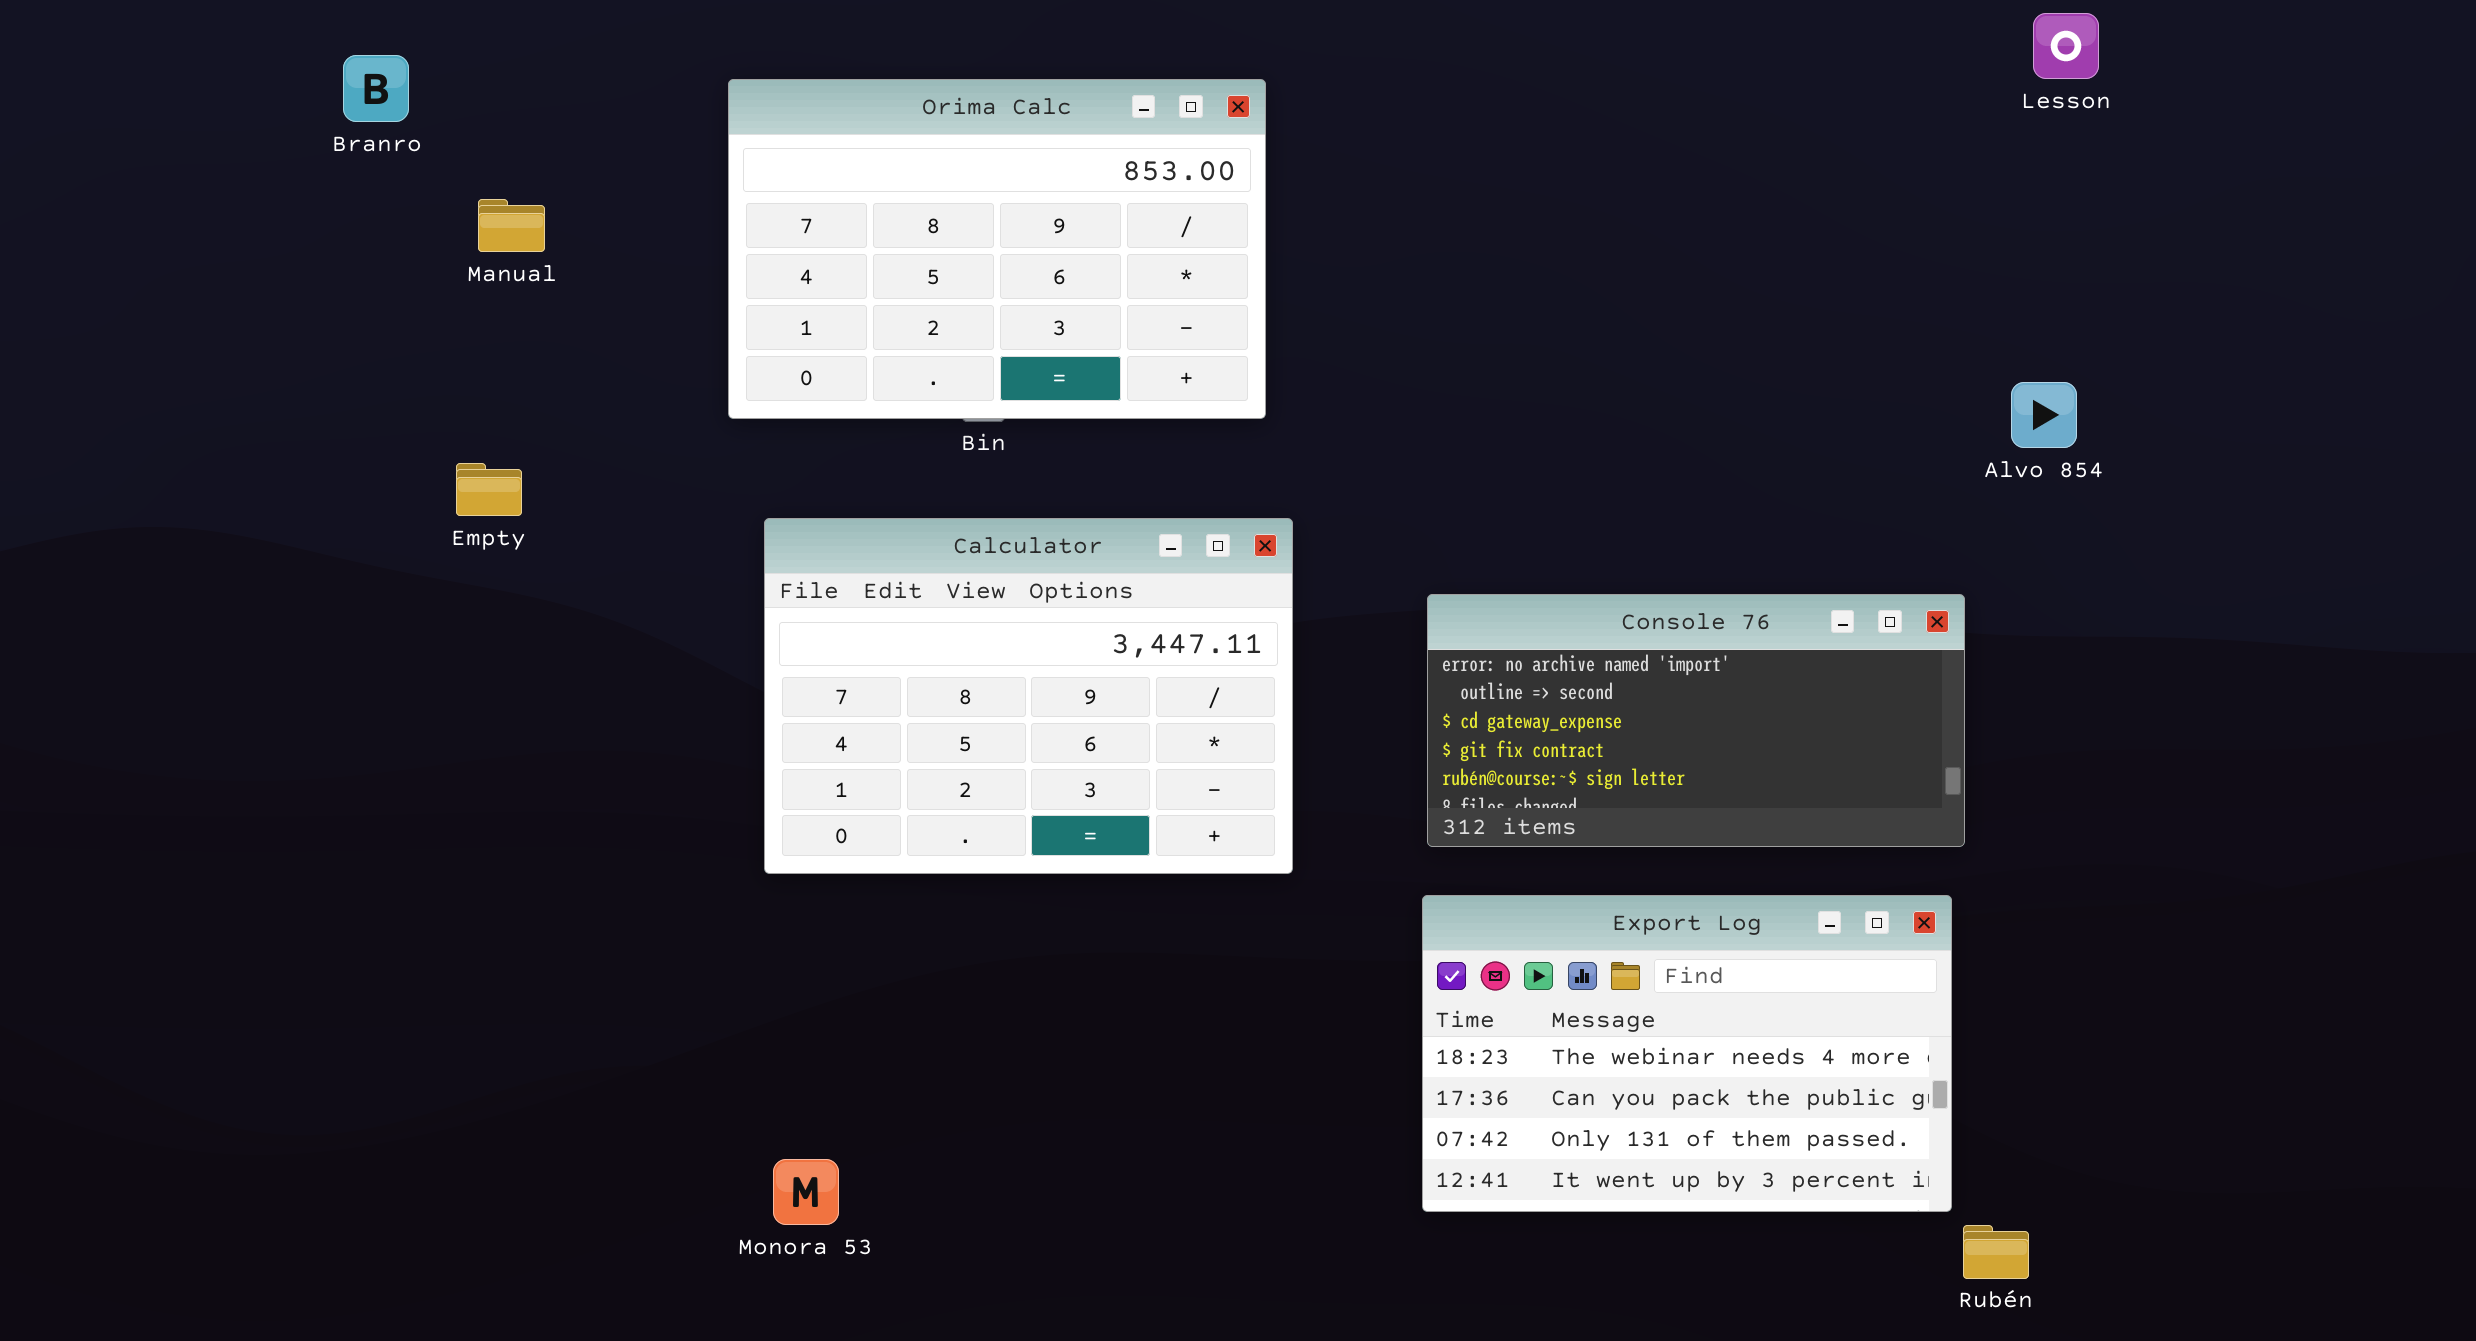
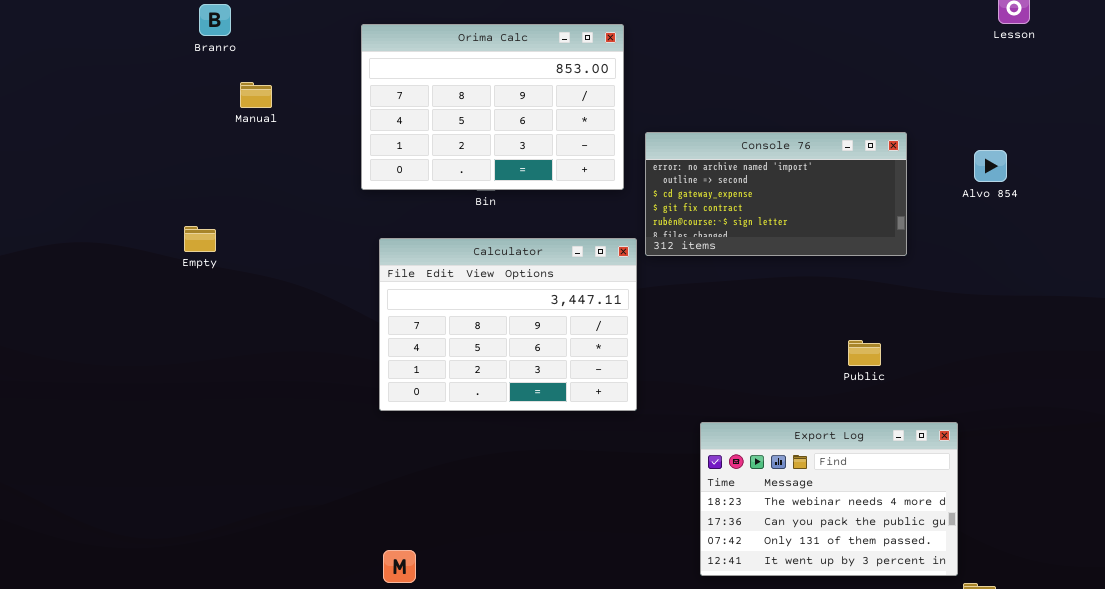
Branro: [343,55,409,122] -> [199,4,231,36], moved
Alvo 854: [2011,382,2077,448] -> [974,150,1007,182], moved
Empty: [456,463,522,516] -> [184,226,216,252], moved
Console 76: [1427,594,1965,847] -> [645,132,907,256], moved

